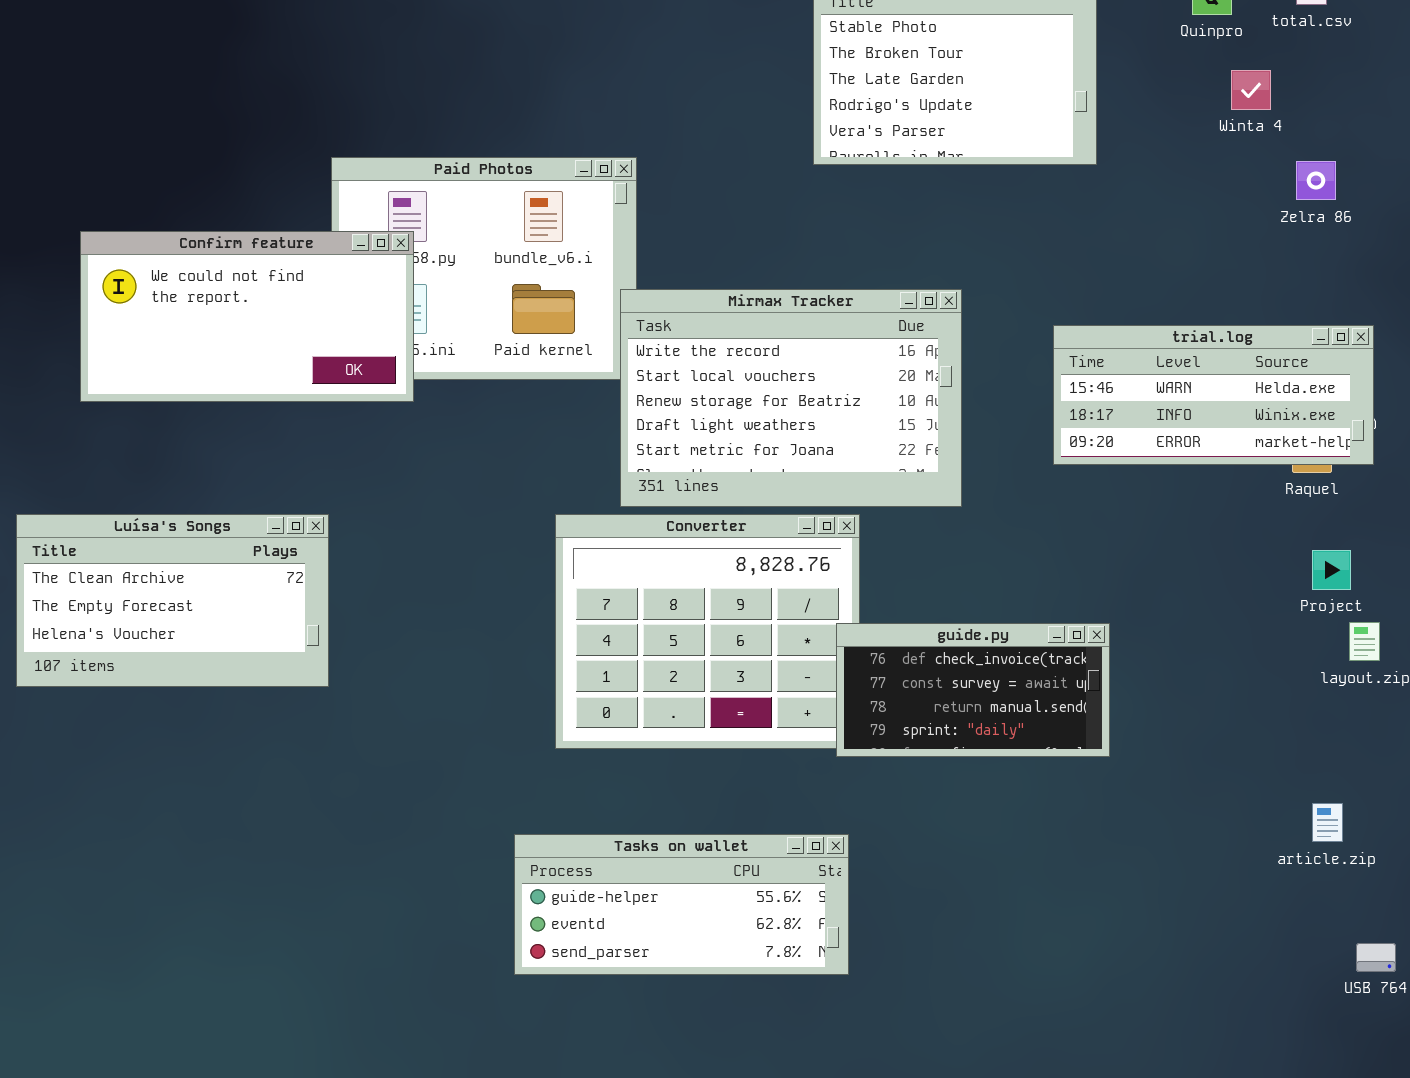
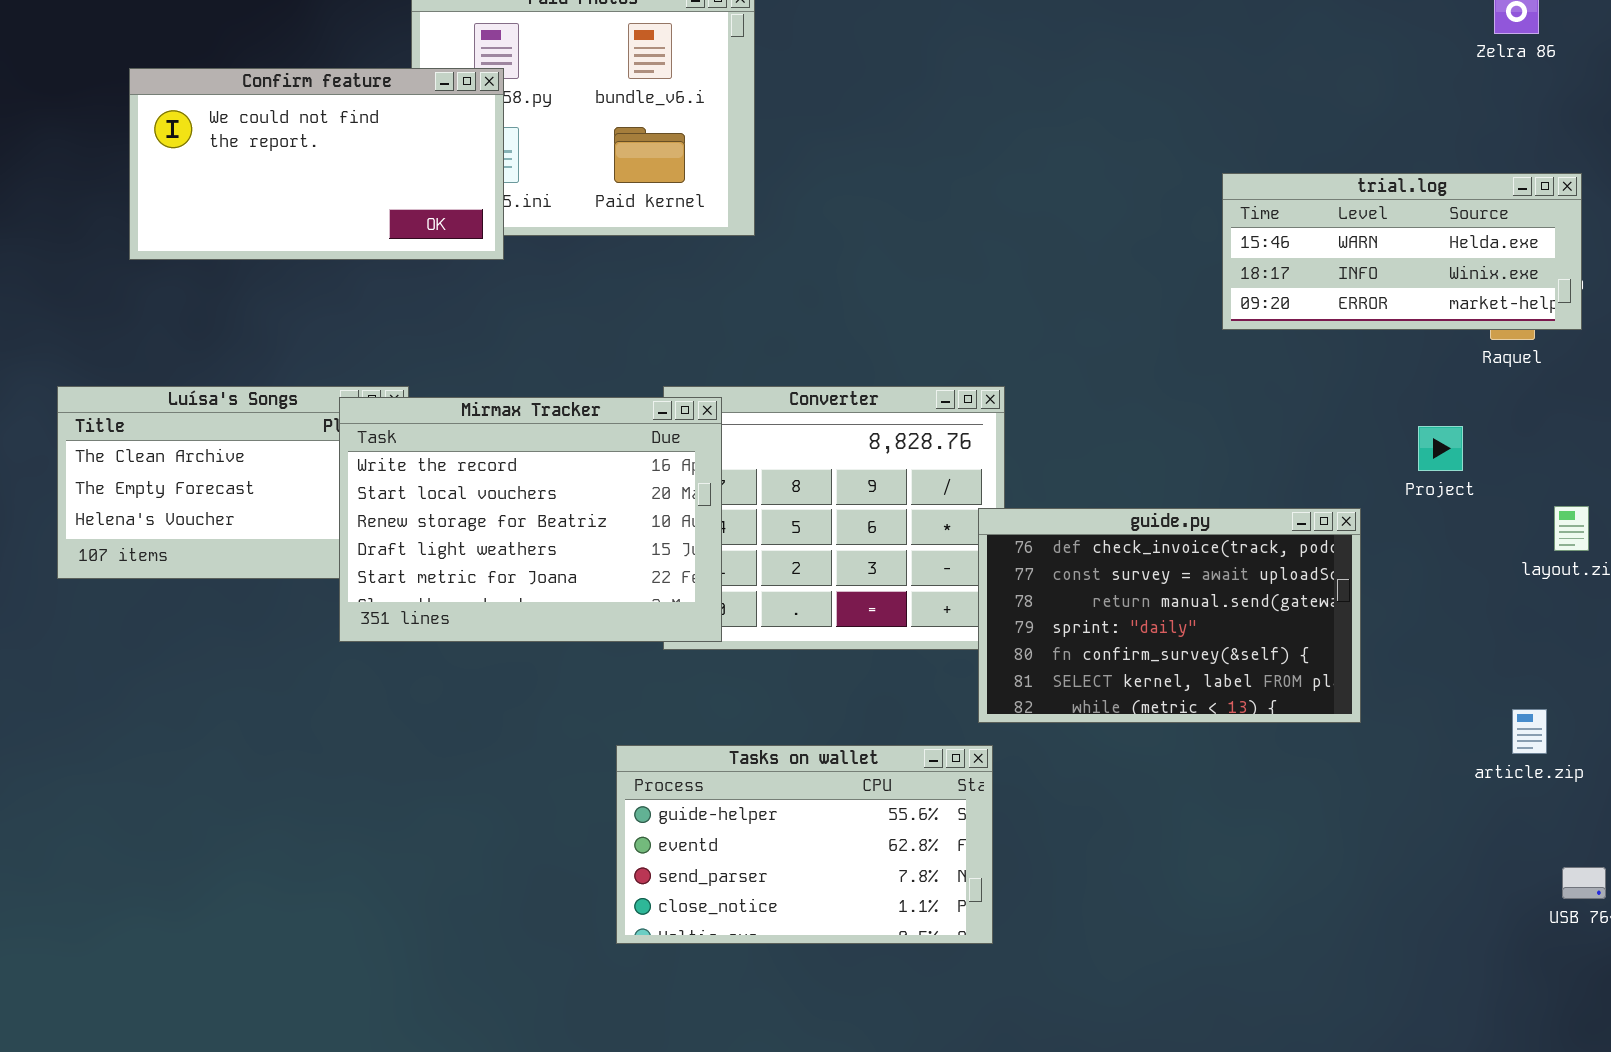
Mirmax Tracker: [620,289,962,507] -> [339,397,722,642], moved
Project: [1312,550,1351,590] -> [1418,426,1463,471], moved
guide.py: [836,623,1110,757] -> [978,508,1361,723], resized
Tasks on wallet: [514,834,849,975] -> [616,745,993,944], resized

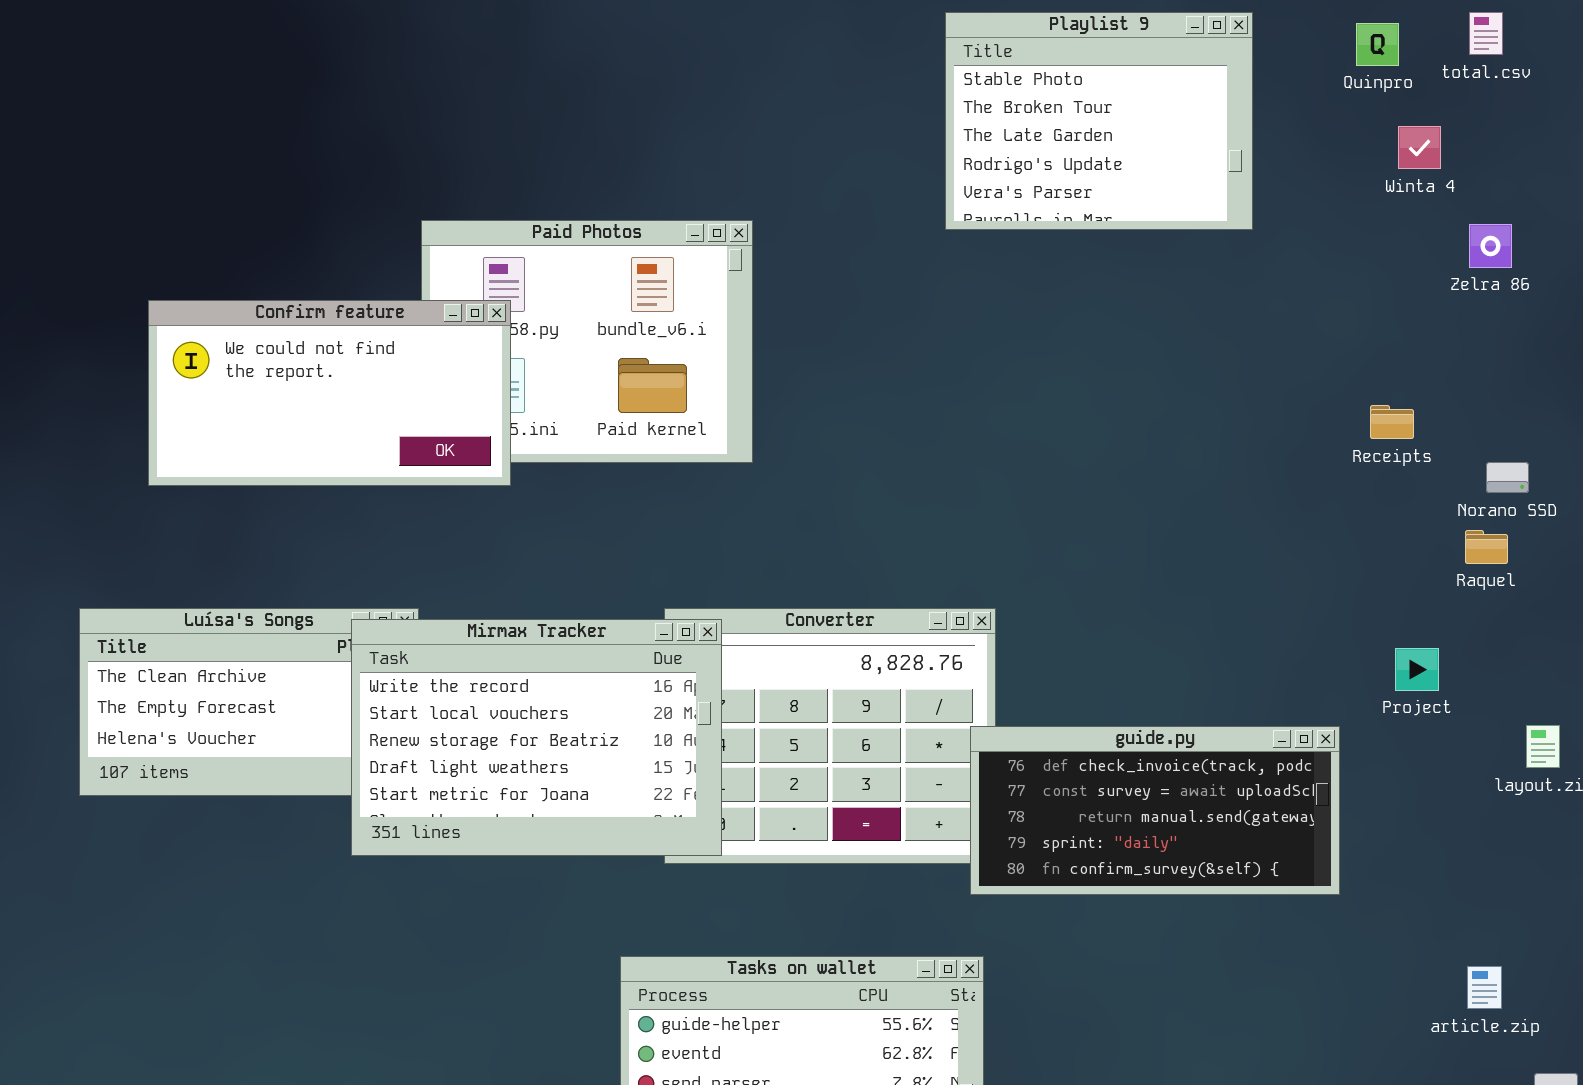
trial.log: [1222,173,1582,330] -> none, closed
guide.py: [978,508,1361,723] -> [970,726,1340,895], resized
article.zip: [1512,709,1547,754] -> [1467,966,1502,1009], moved

